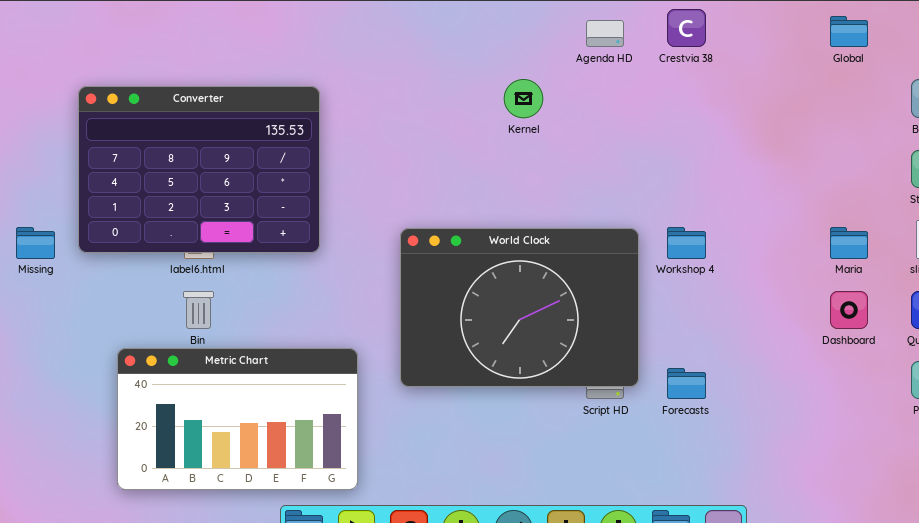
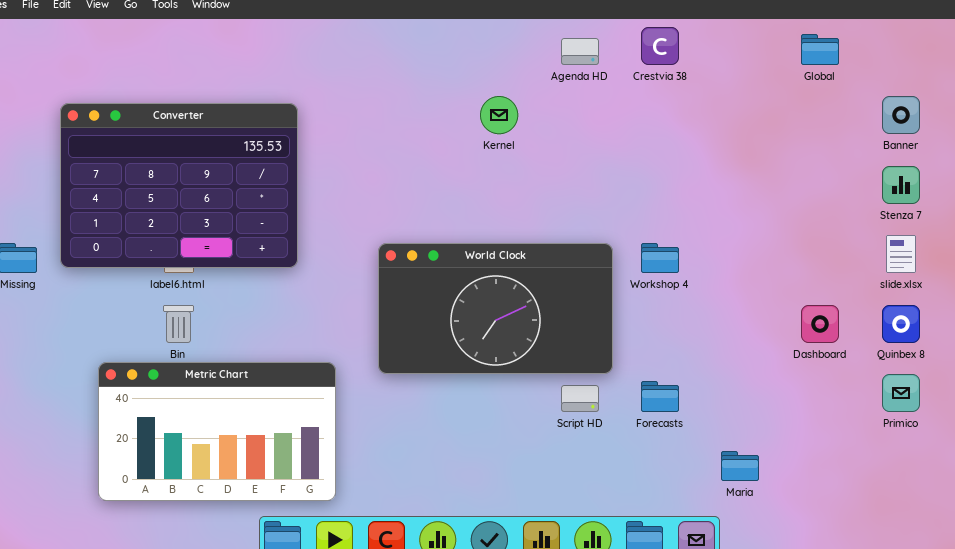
Maria: [830,227,868,259] -> [721,451,759,481], moved
World Clock: [400,228,639,387] -> [378,243,613,374], resized

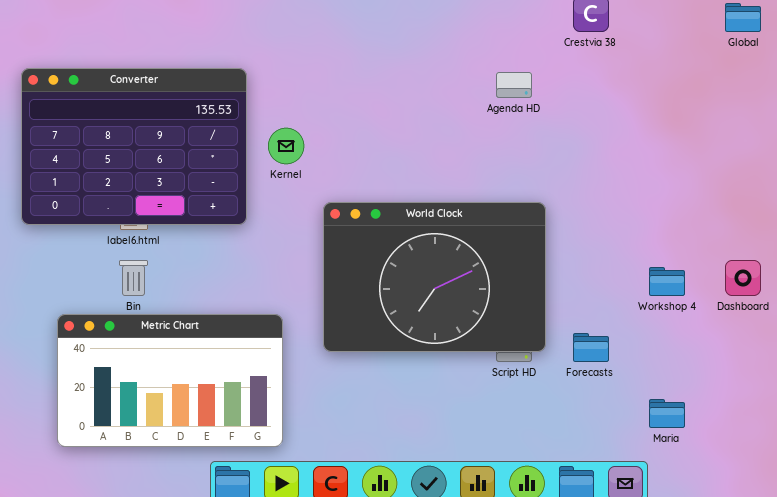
Agenda HD: [561,38,599,65] -> [496,72,532,98], moved
Kernel: [480,96,518,134] -> [268,128,304,164], moved
Workshop 4: [641,243,679,273] -> [649,267,685,296], moved
World Clock: [378,243,613,374] -> [323,202,546,352], resized

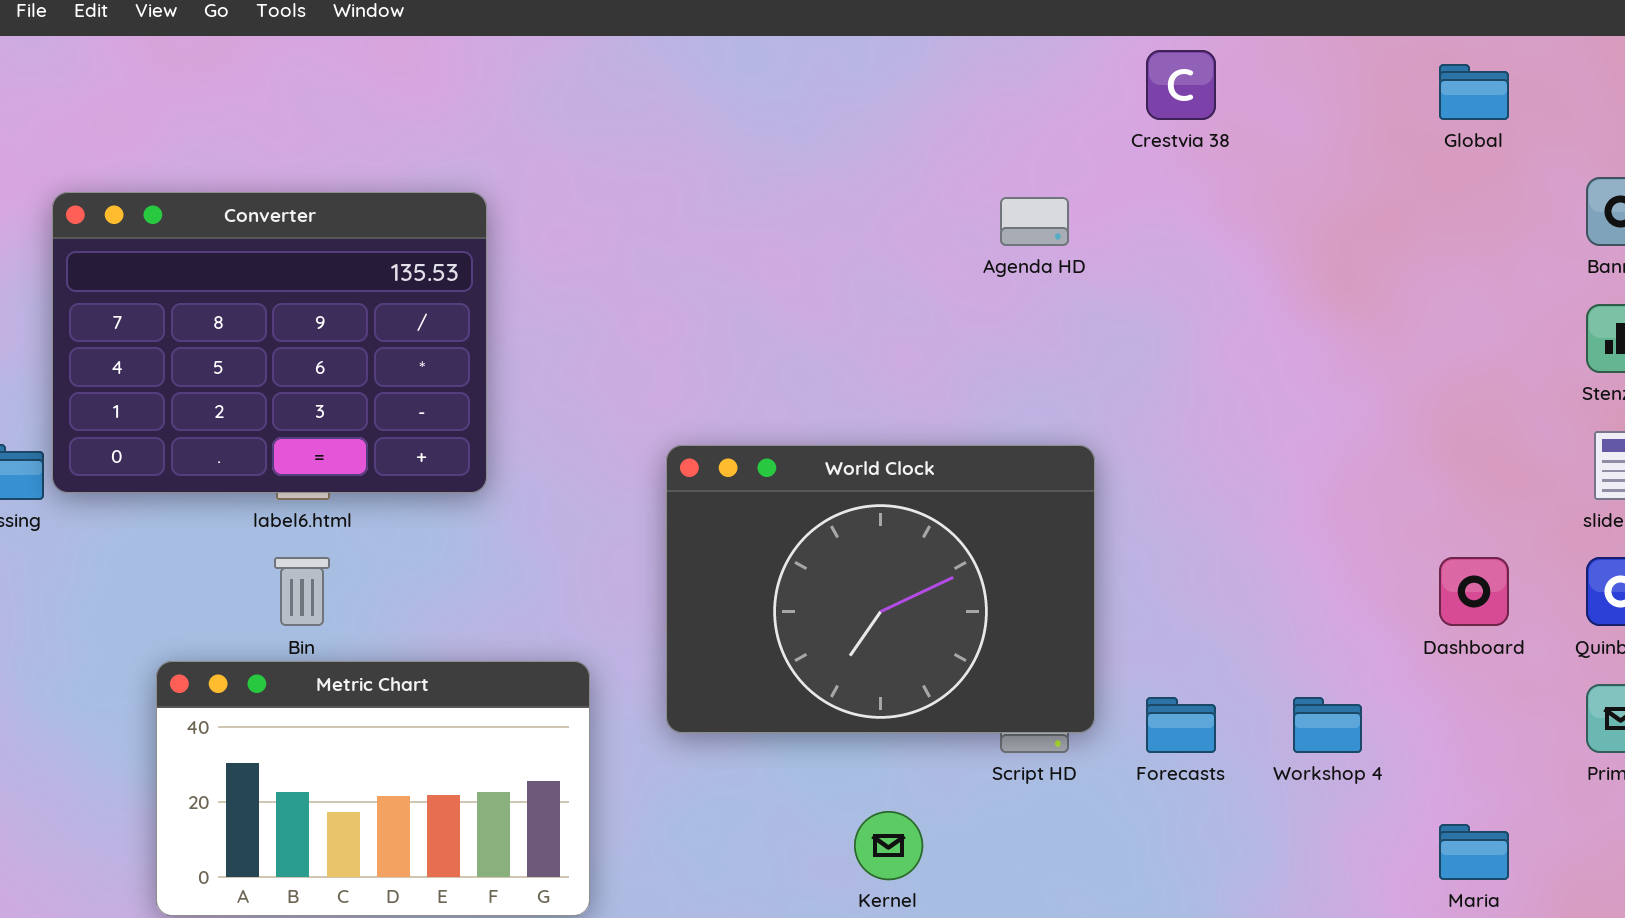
Converter: [21,68,247,225] -> [52,192,487,493], moved
Kernel: [268,128,304,164] -> [854,811,923,880], moved
Workshop 4: [649,267,685,296] -> [1293,697,1362,753], moved
Maria: [649,399,685,428] -> [1439,824,1509,880], moved

